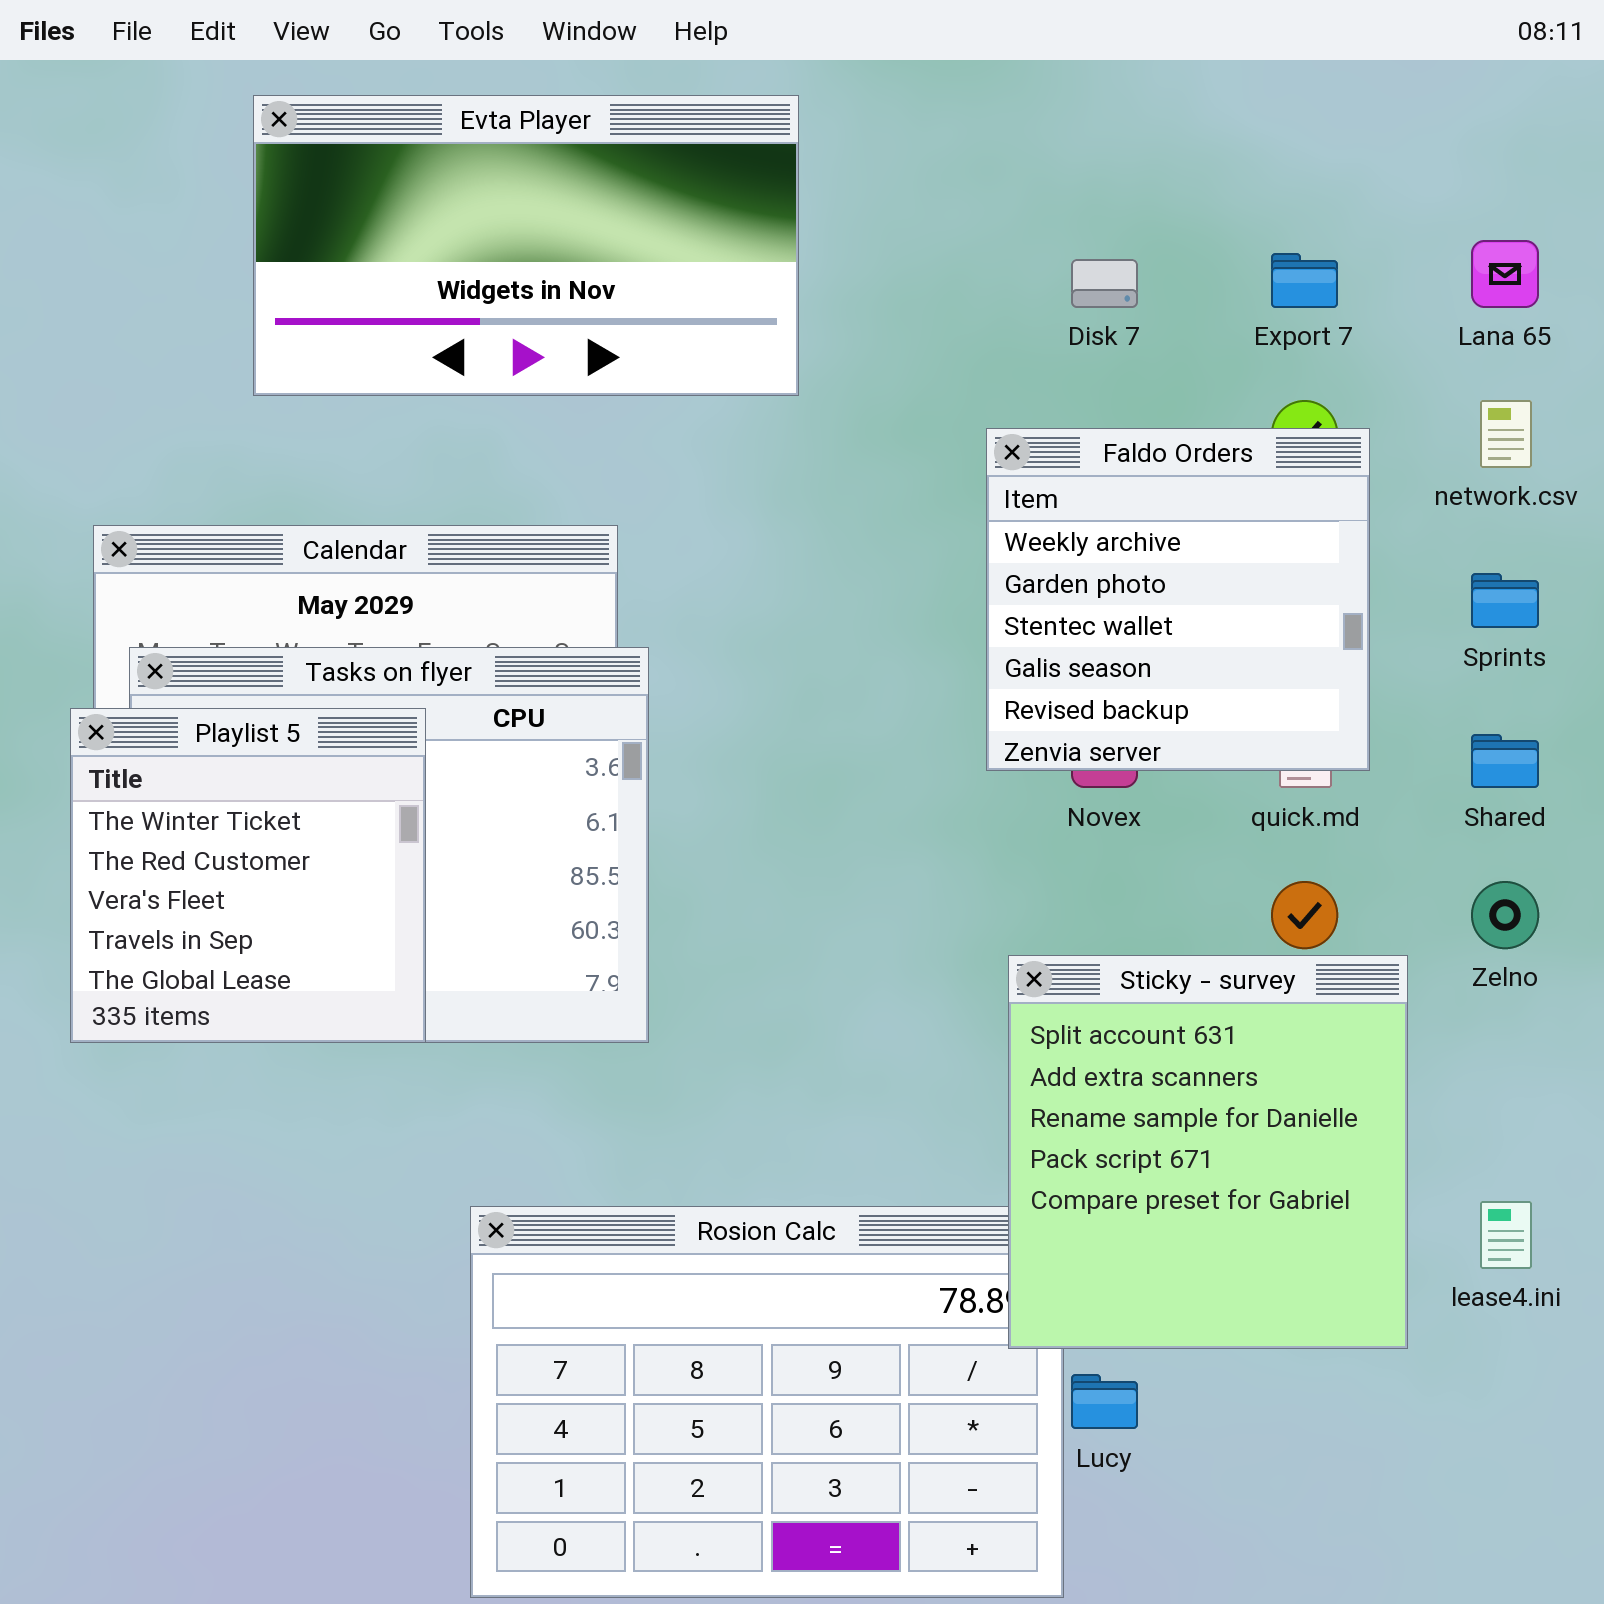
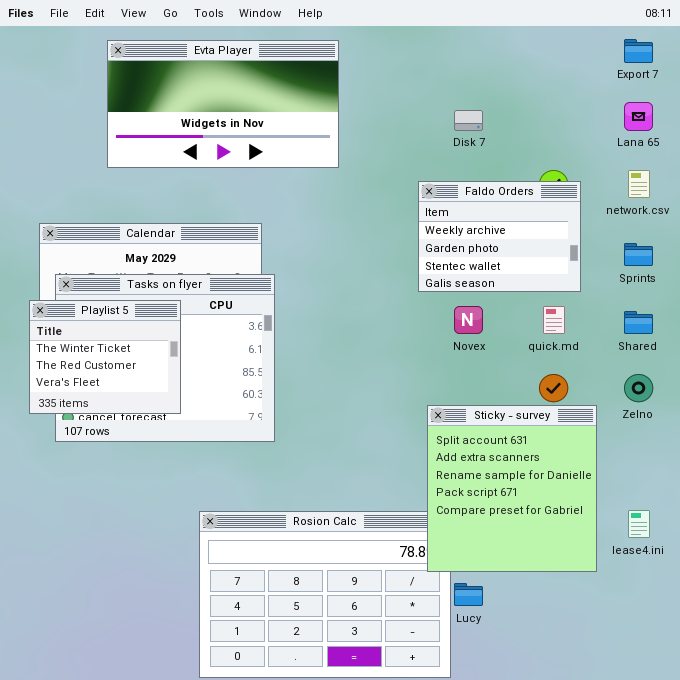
Export 7: [1271,253,1338,308] -> [624,39,653,63], moved
Faldo Orders: [986,428,1370,771] -> [418,181,581,292], resized
Playlist 5: [70,708,426,1043] -> [29,300,181,414], resized

